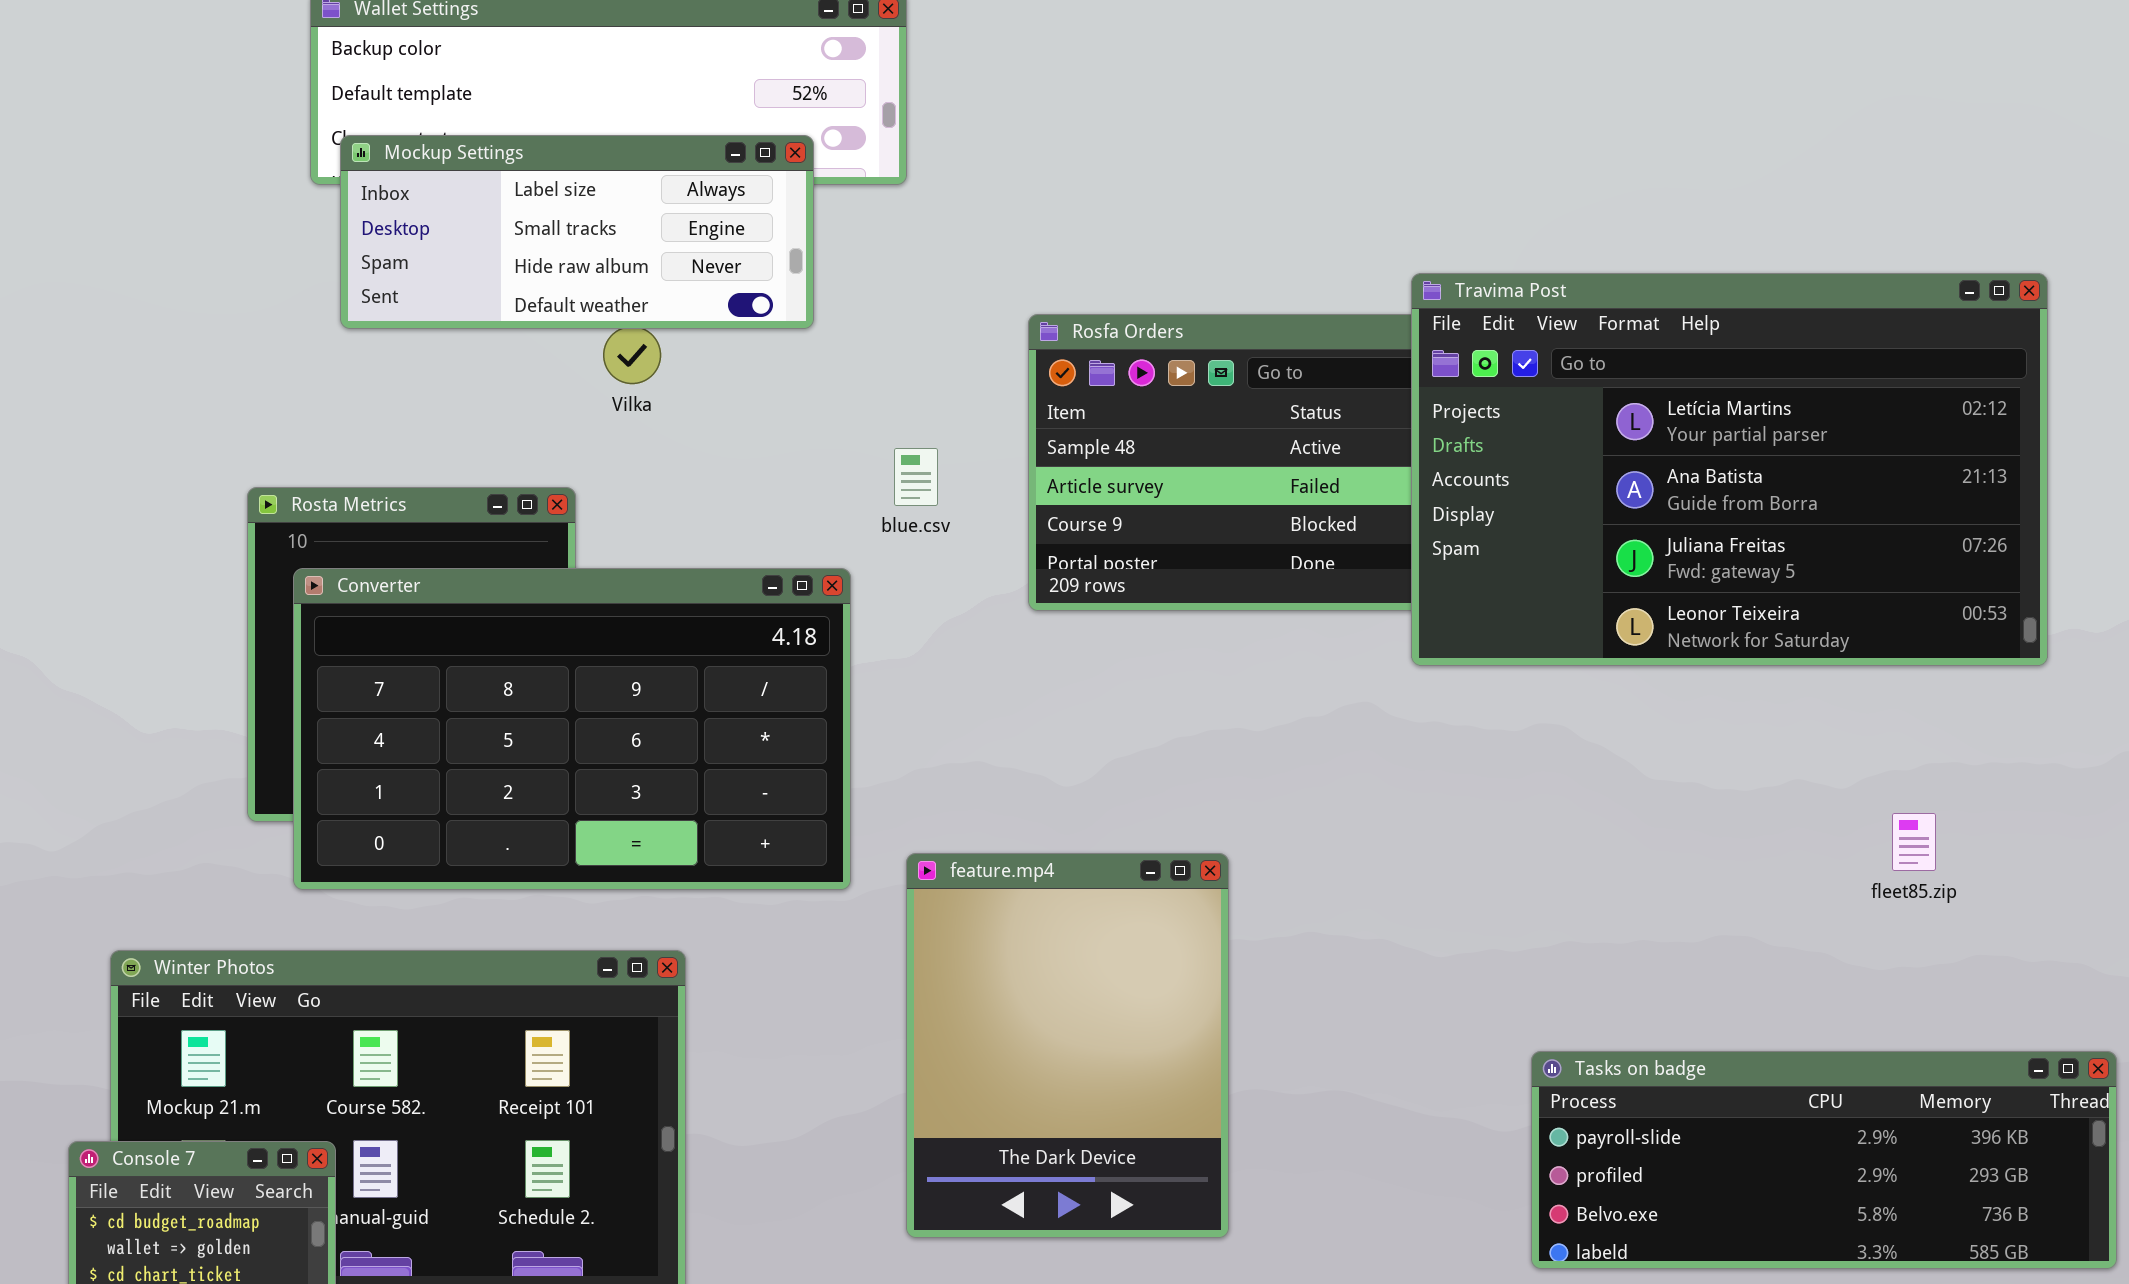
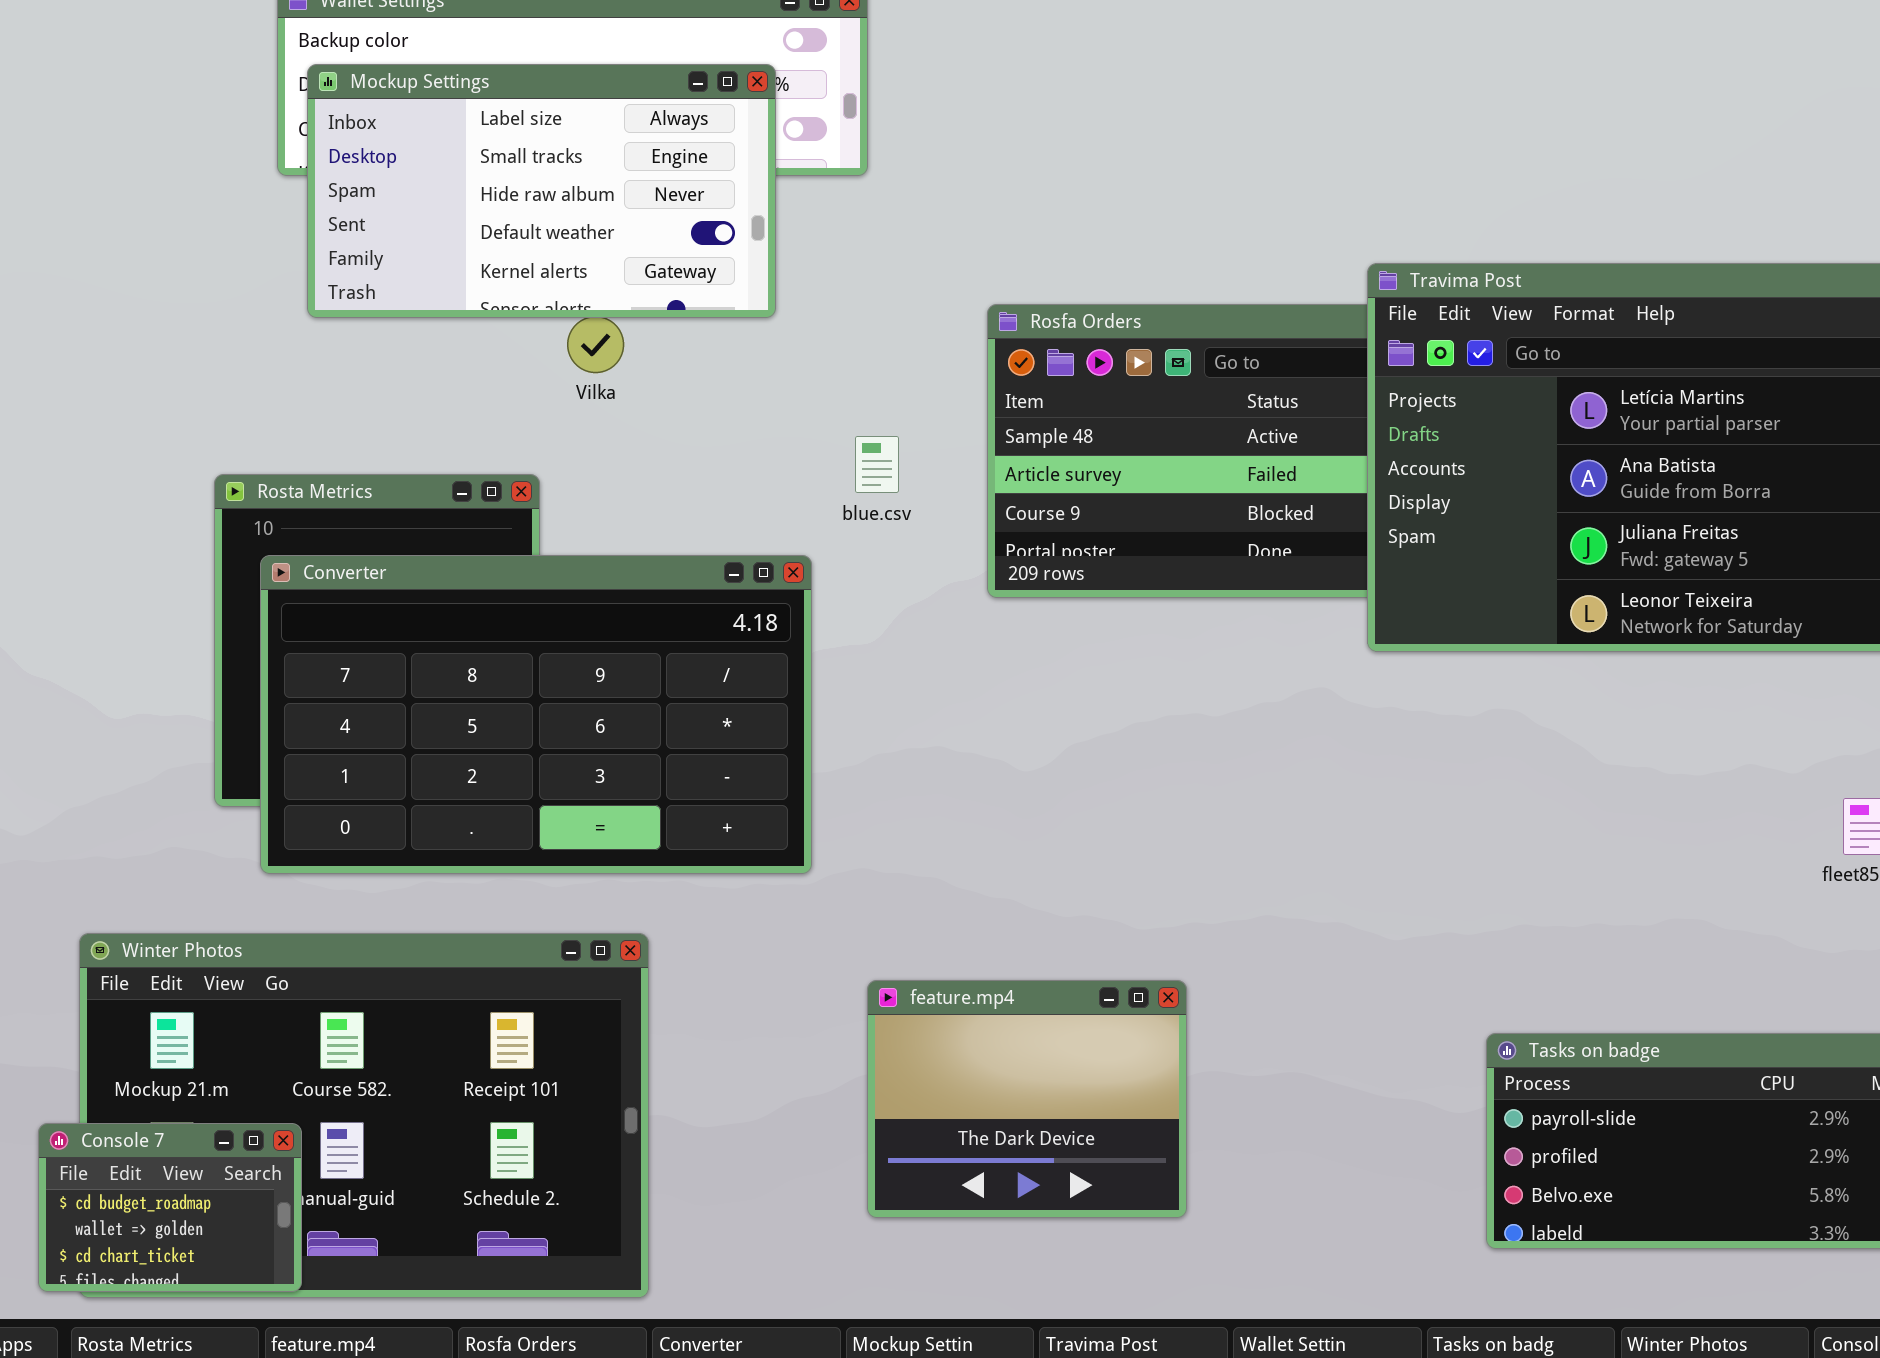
Mockup Settings: [340,135,814,329] -> [307,64,776,318], resized
feature.mp4: [906,853,1229,1238] -> [867,980,1187,1218], resized

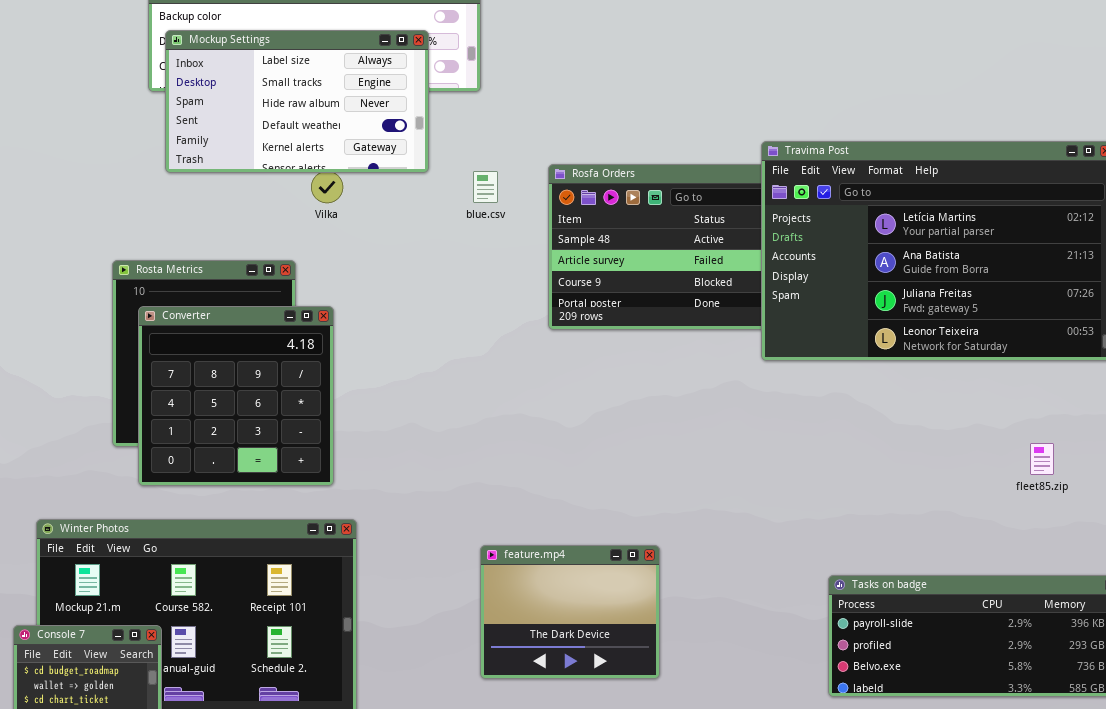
blue.csv: [855,436,899,493] -> [473,171,498,203], moved
Converter: [260,555,812,874] -> [138,306,334,486], resized

